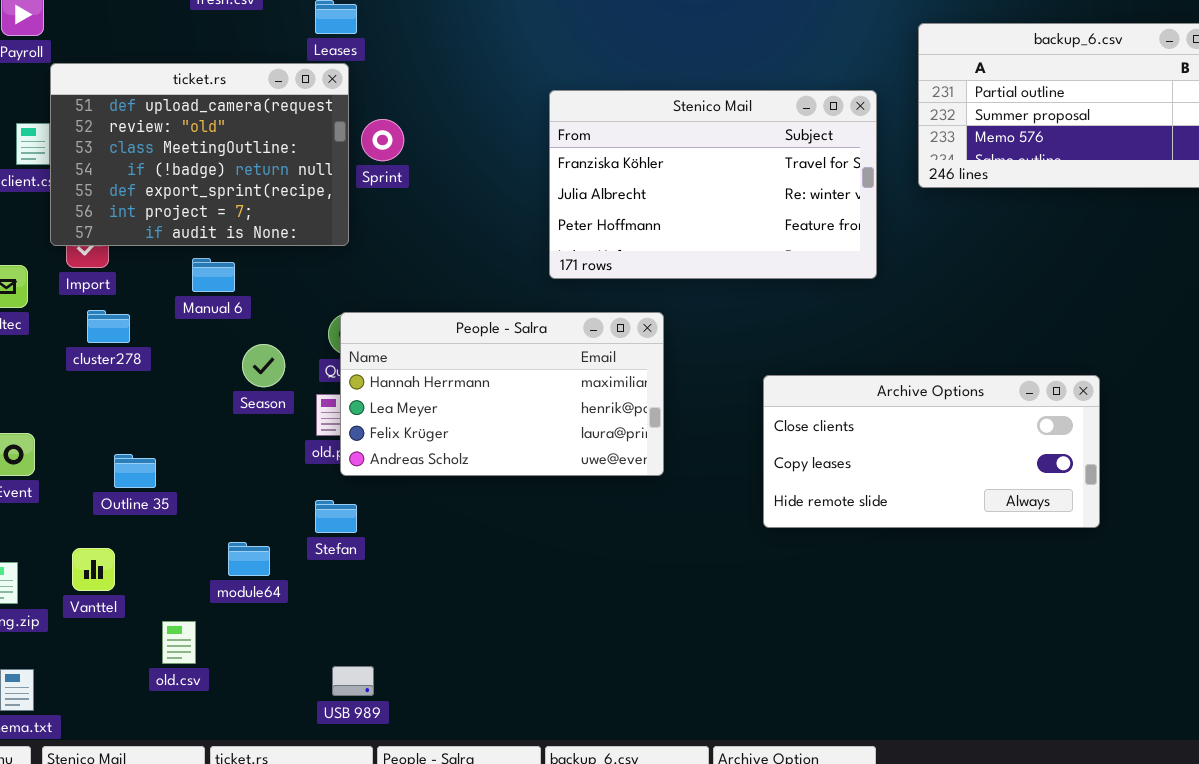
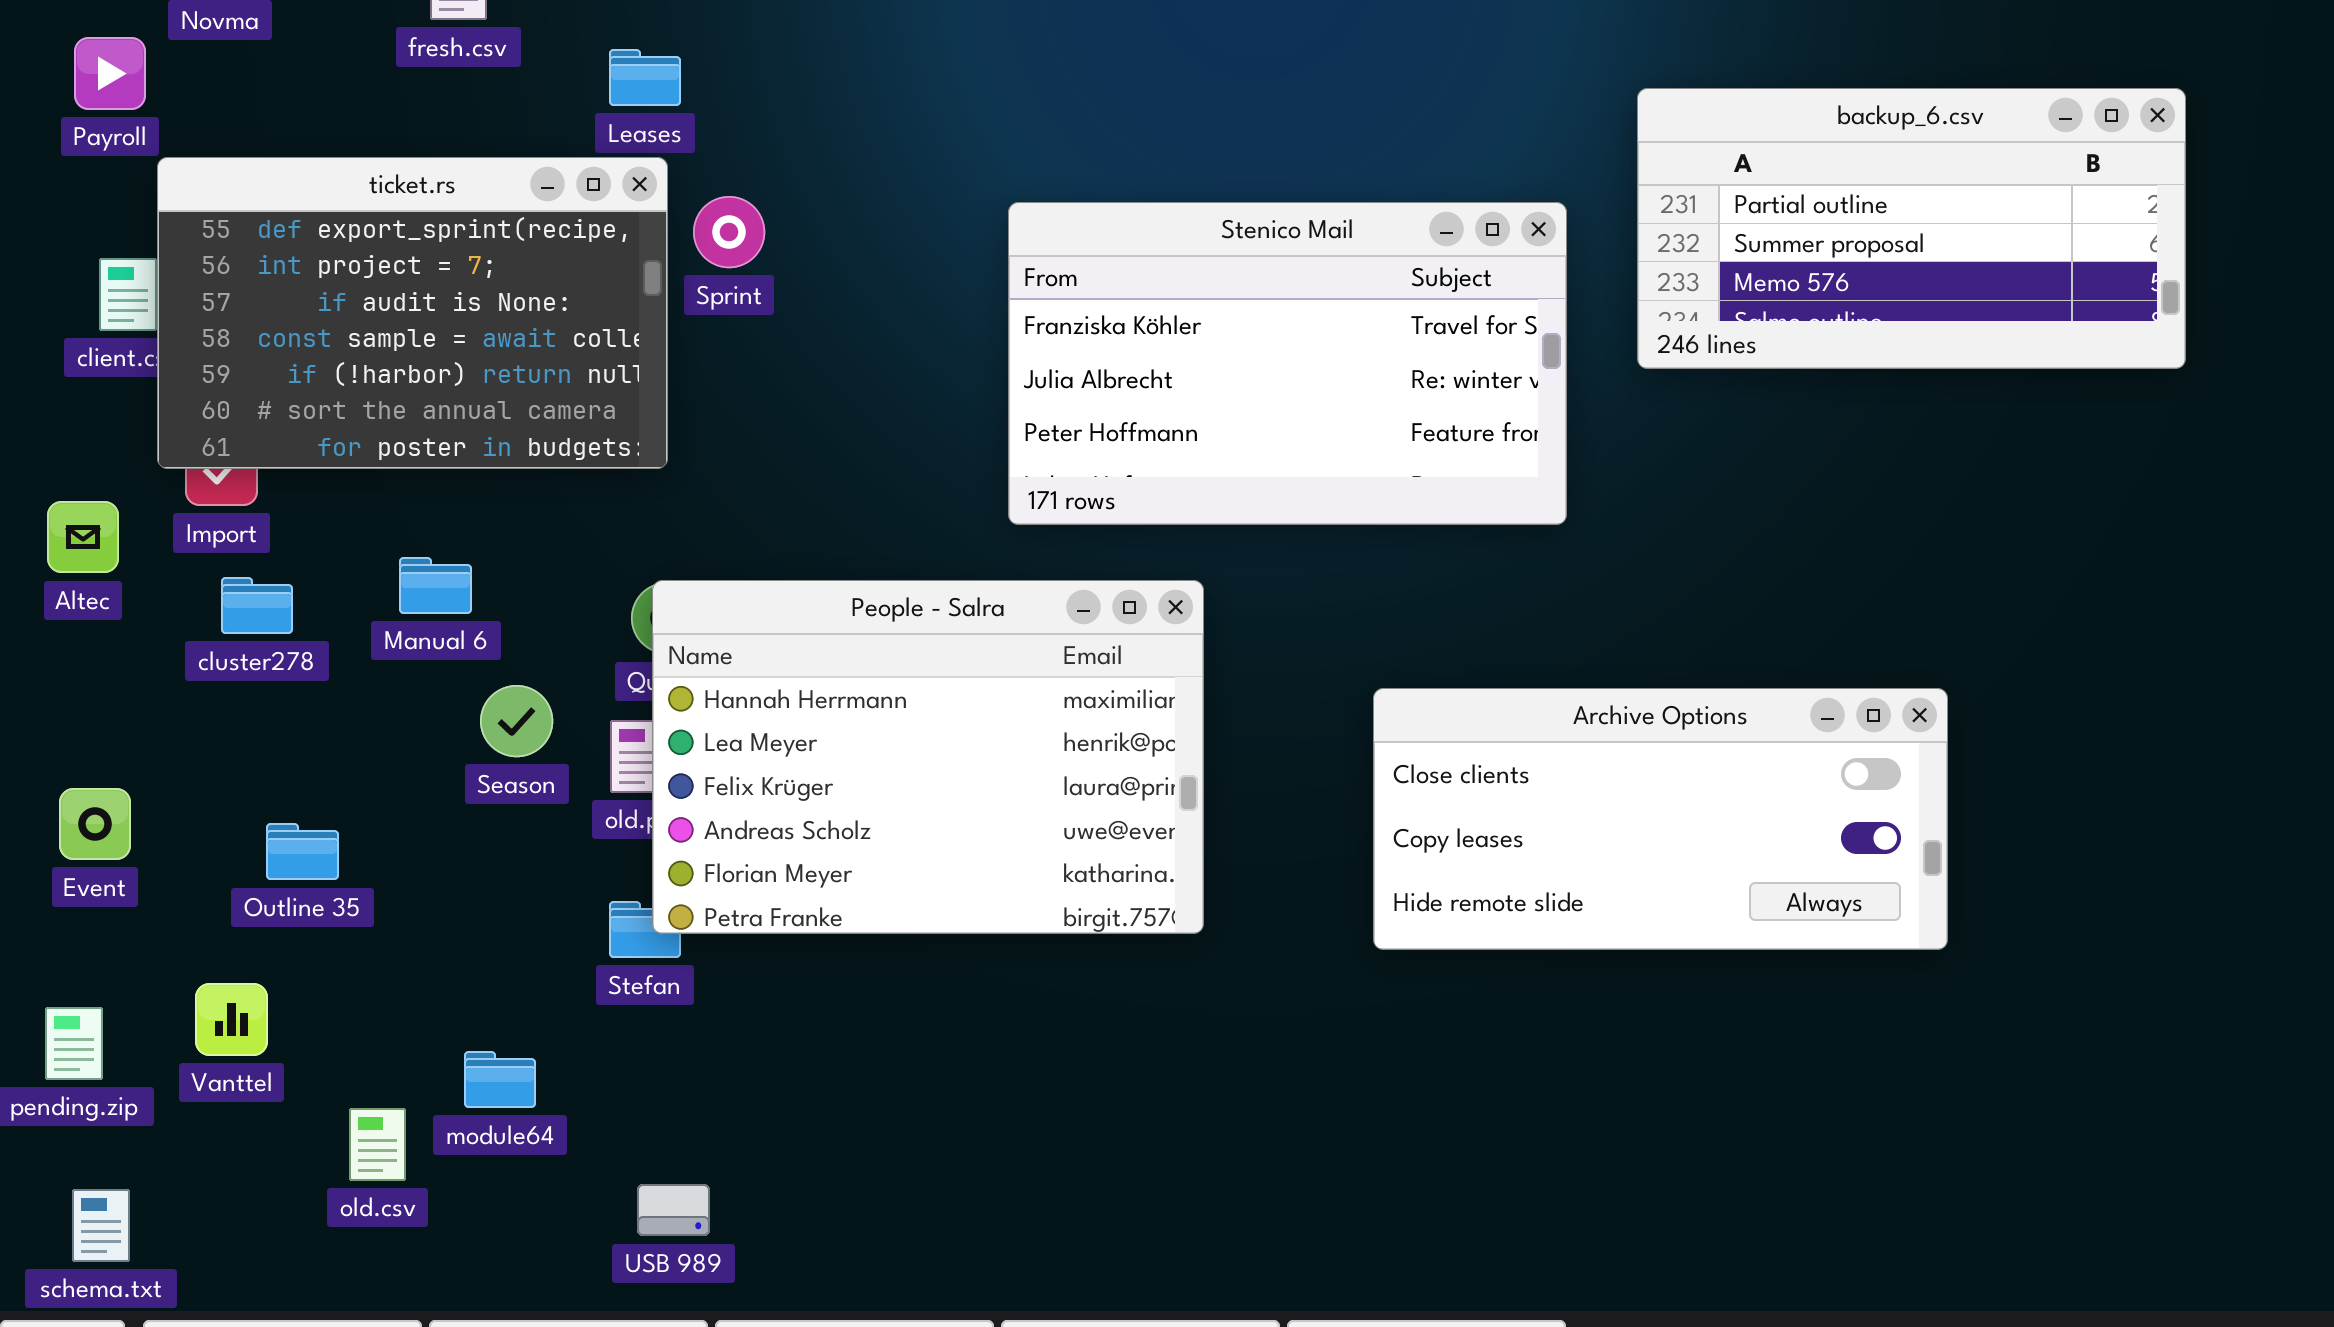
ticket.rs: [50,63,349,246] -> [157,157,668,469], scrolled down 4 rows
Sprint: [361,119,404,161] -> [693,196,765,268], moved
Manual 6: [192,258,235,292] -> [399,557,472,614], moved
People - Salra: [340,312,664,476] -> [652,580,1204,934], resized
Season: [242,344,285,387] -> [480,685,553,757], moved
module64: [228,542,270,576] -> [464,1051,536,1108], moved

